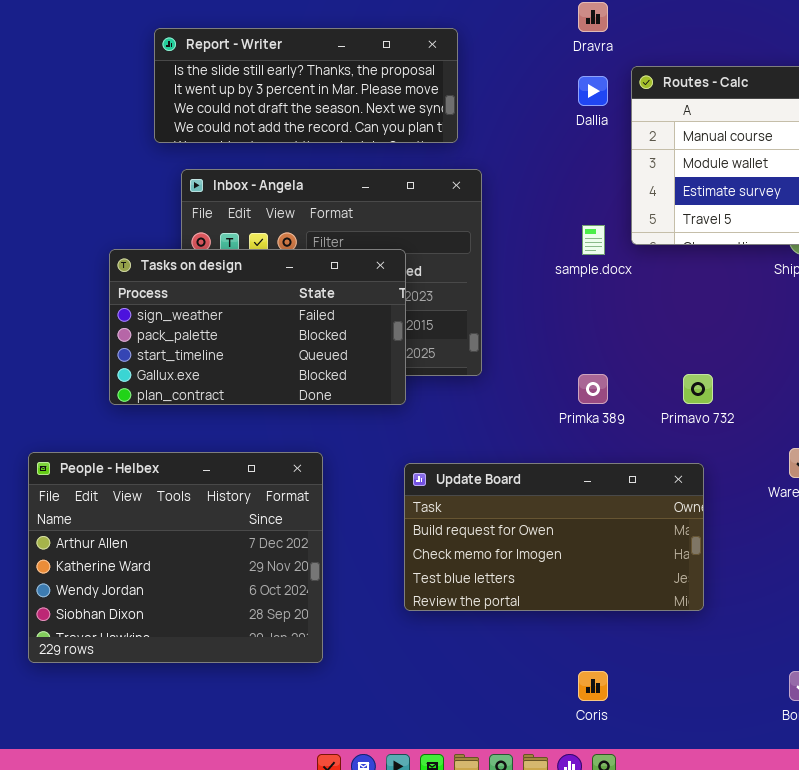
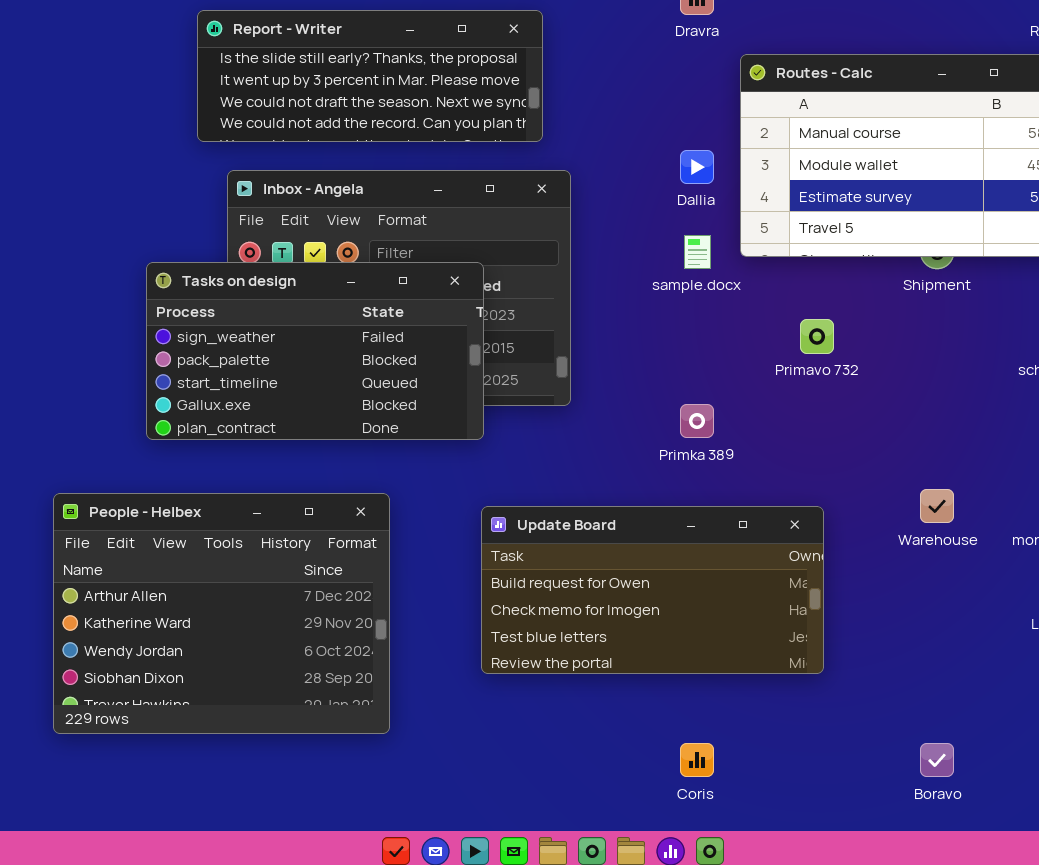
Dallia: [578,76,608,106] -> [680,150,714,184], moved
Primavo 732: [683,374,713,404] -> [800,319,834,354], moved

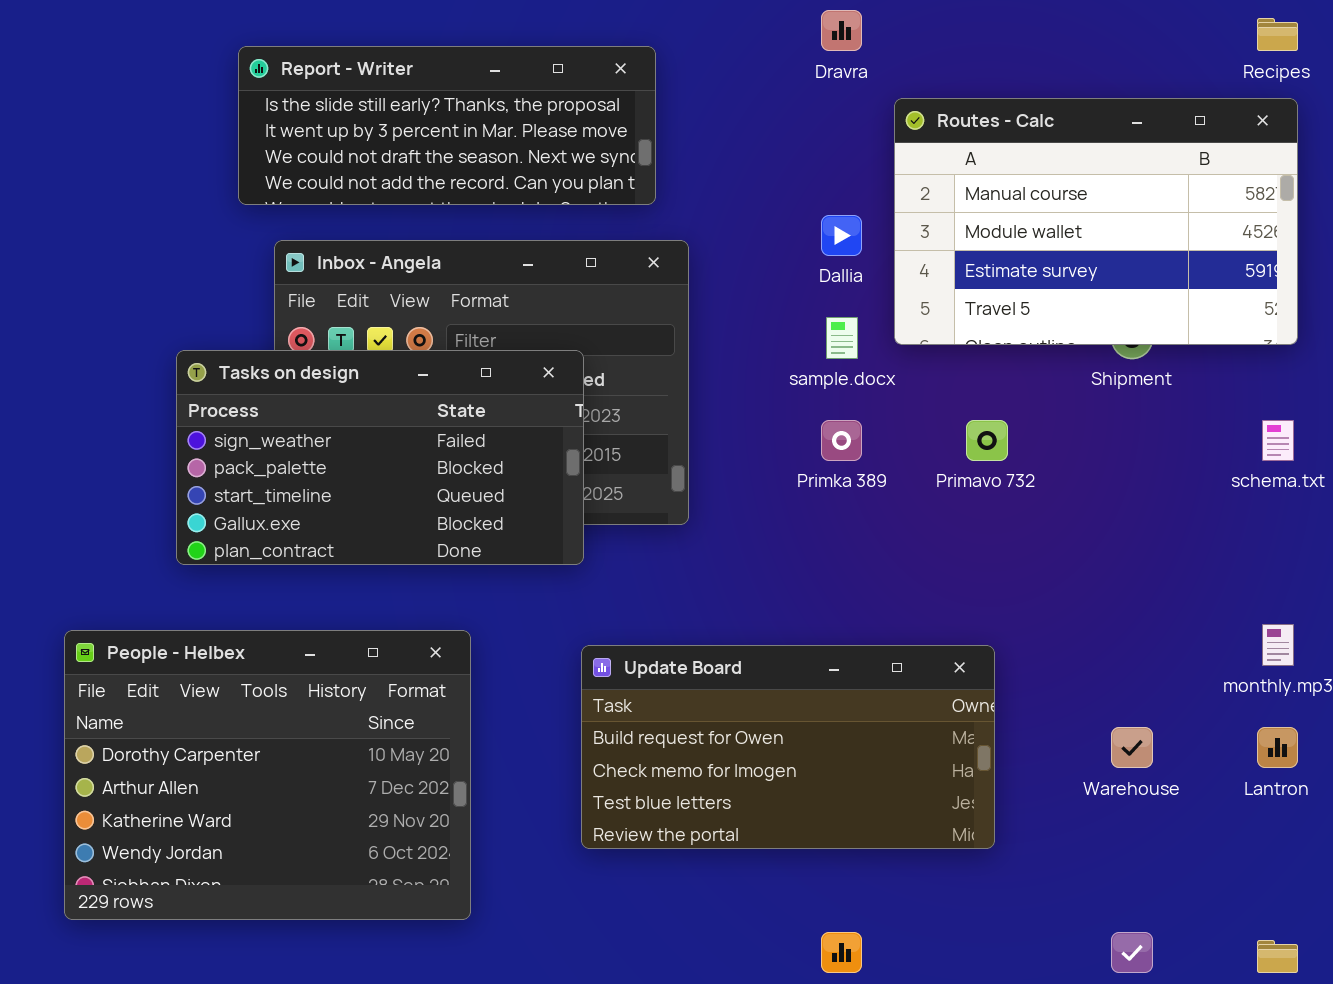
Primka 389: [680,404,714,438] -> [821,420,862,461], moved
Warehouse: [920,489,954,523] -> [1111,727,1153,768], moved
People - Helbex: [53,493,390,734] -> [64,630,471,920], scrolled up 1 row

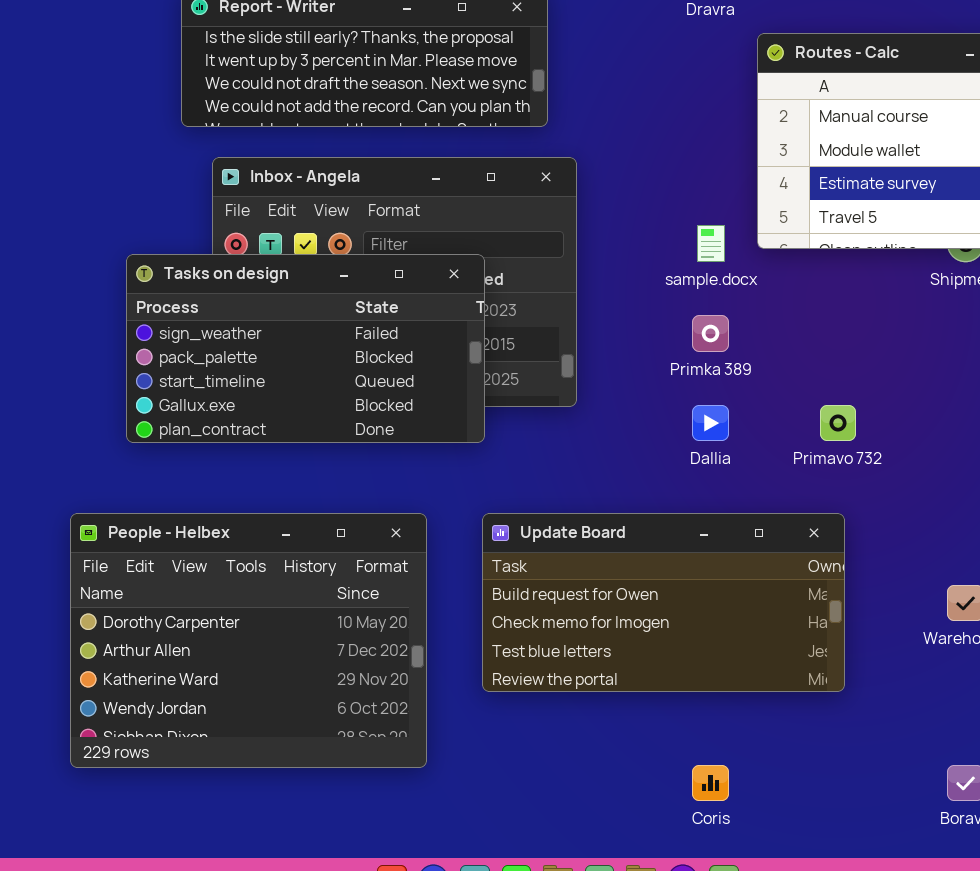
Dallia: [821,215,862,256] -> [692,405,729,441], moved
Primavo 732: [966,420,1008,461] -> [820,405,856,441], moved
People - Helbex: [64,630,471,920] -> [70,513,427,768], moved

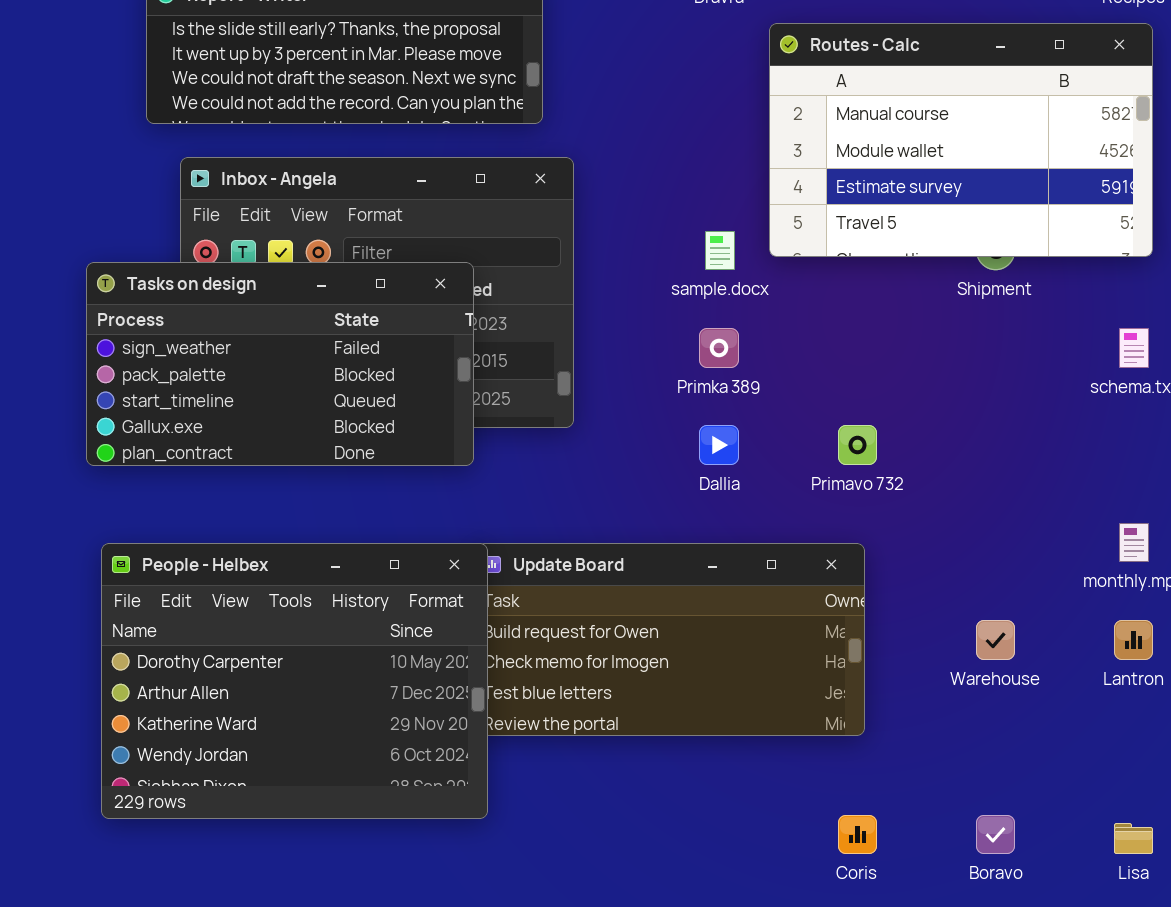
People - Helbex: [70,513,427,768] -> [101,543,488,819], moved
Coris: [692,765,729,801] -> [838,815,877,854], moved

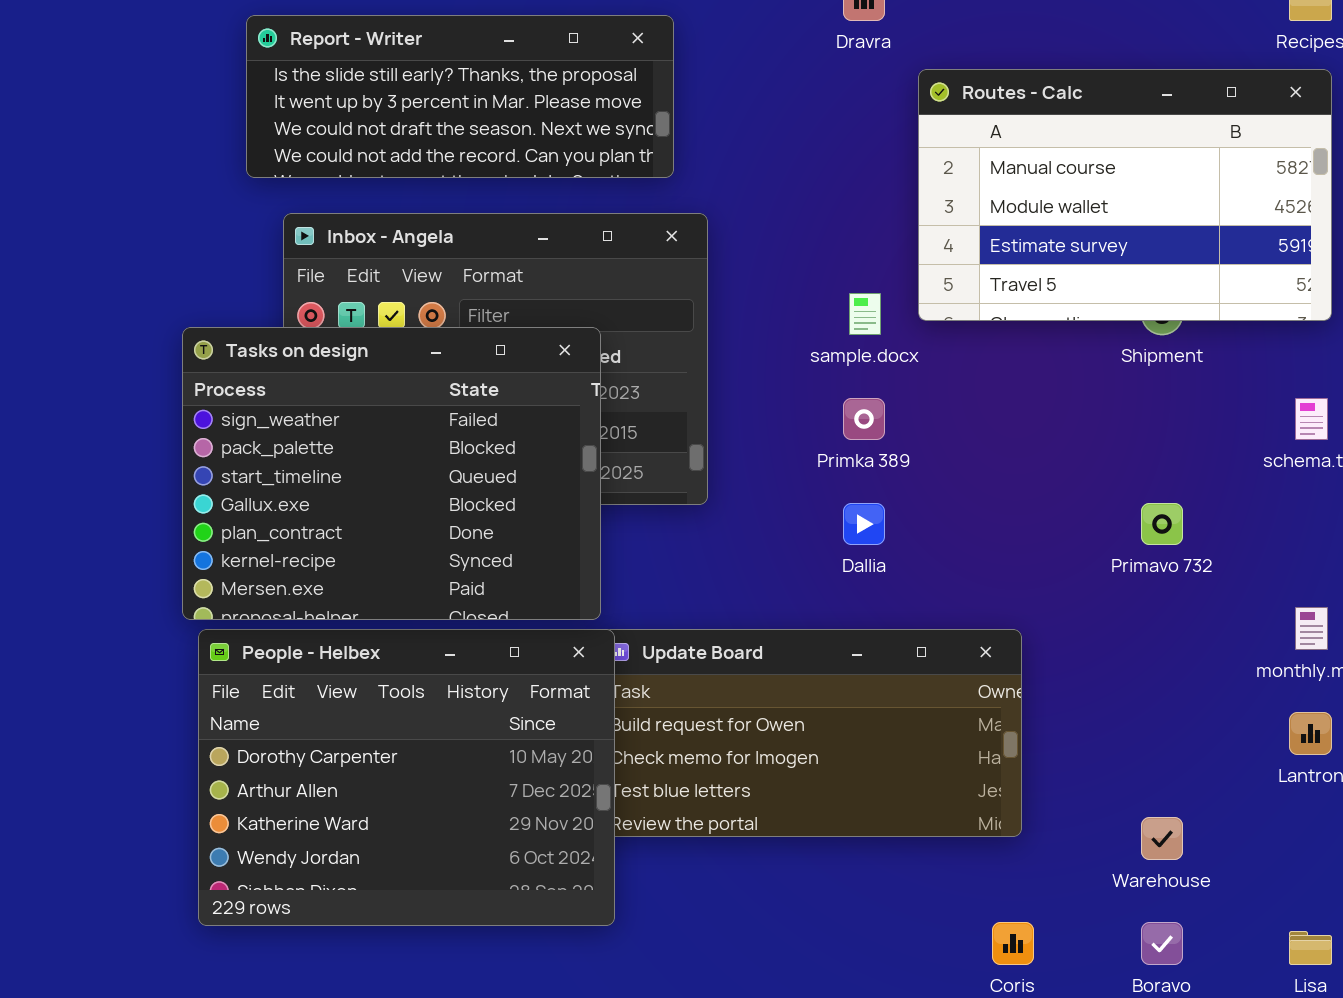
Tasks on design: [86,262,474,466] -> [182,327,601,620], resized
Primavo 732: [838,425,877,465] -> [1141,503,1183,545], moved
Warehouse: [976,620,1015,660] -> [1141,817,1183,860], moved

